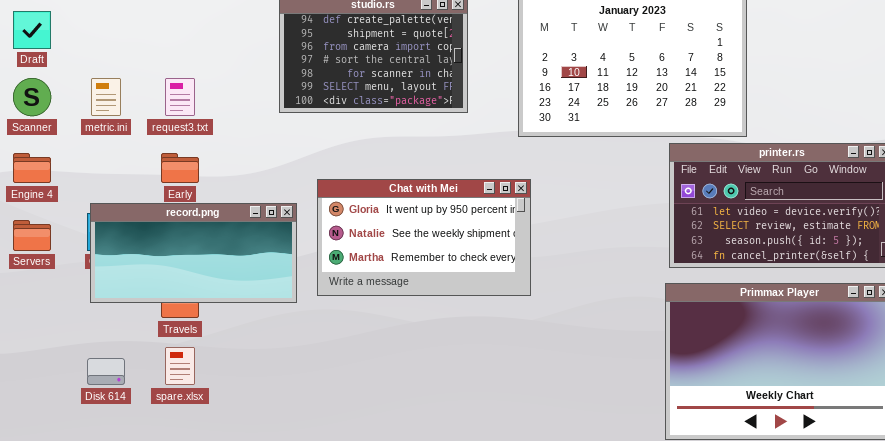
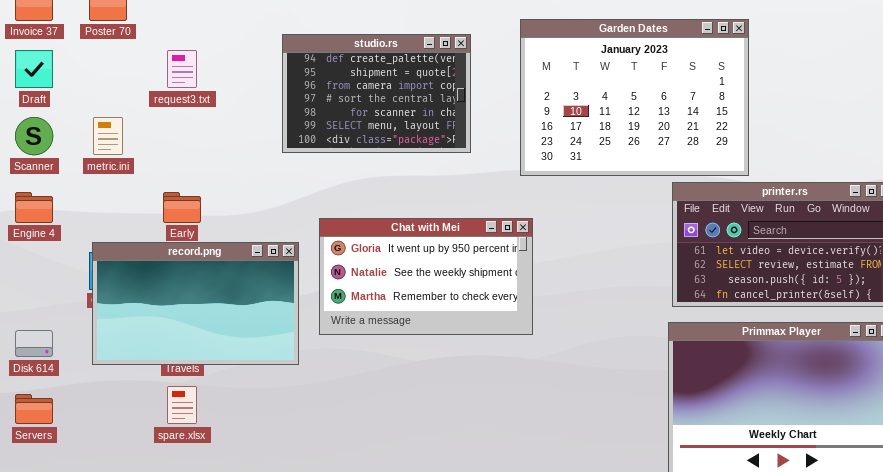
request3.txt: [165,78,195,116] -> [167,50,197,88], moved
record.png: [90,203,297,303] -> [92,242,299,365], resized
Servers: [13,220,51,251] -> [15,394,53,424], moved
Disk 614: [87,358,125,385] -> [15,330,53,357], moved

